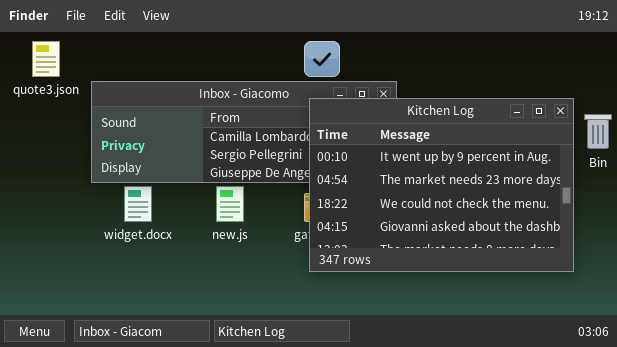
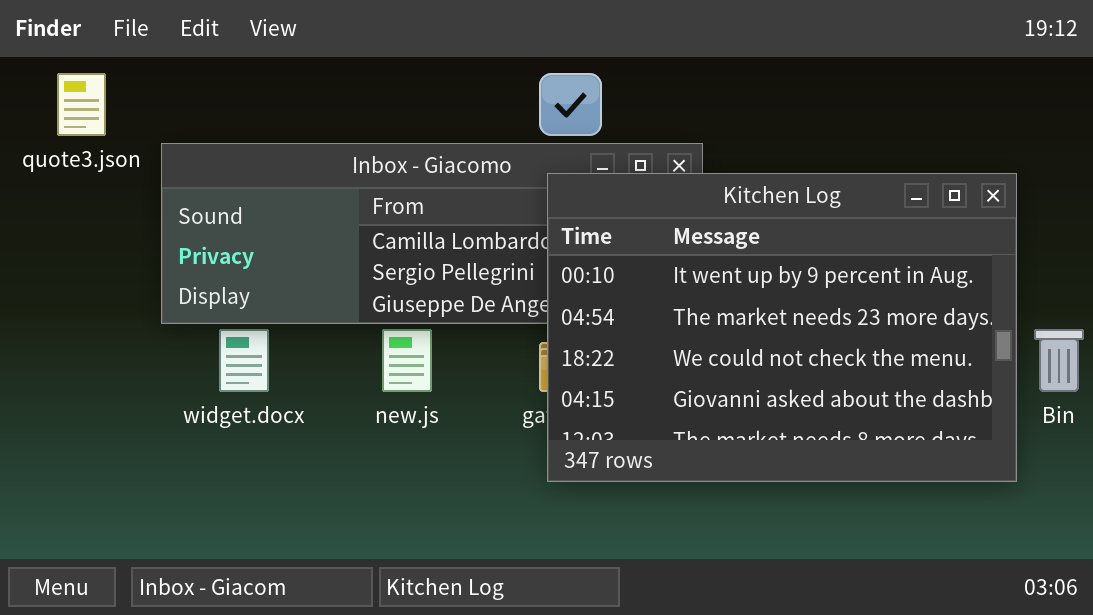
Bin: [584,114,612,149] -> [1034,329,1084,392], moved

